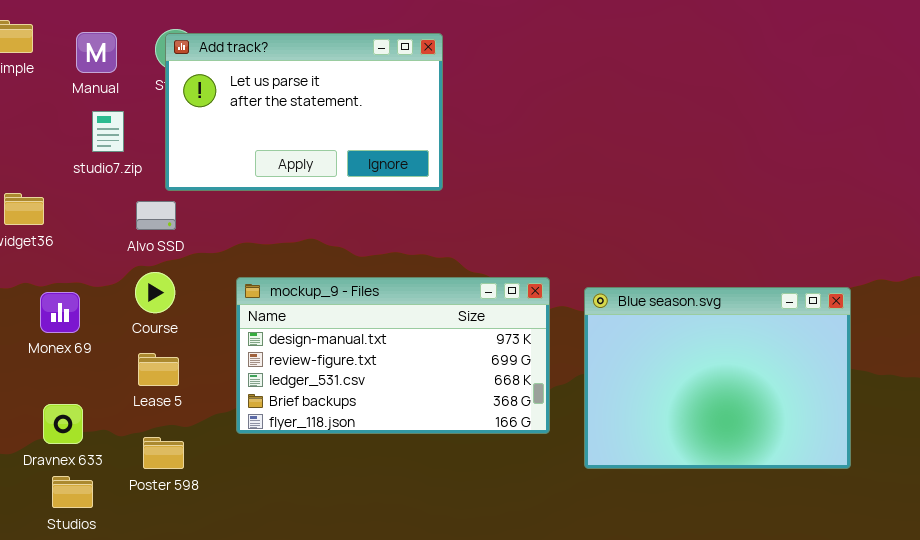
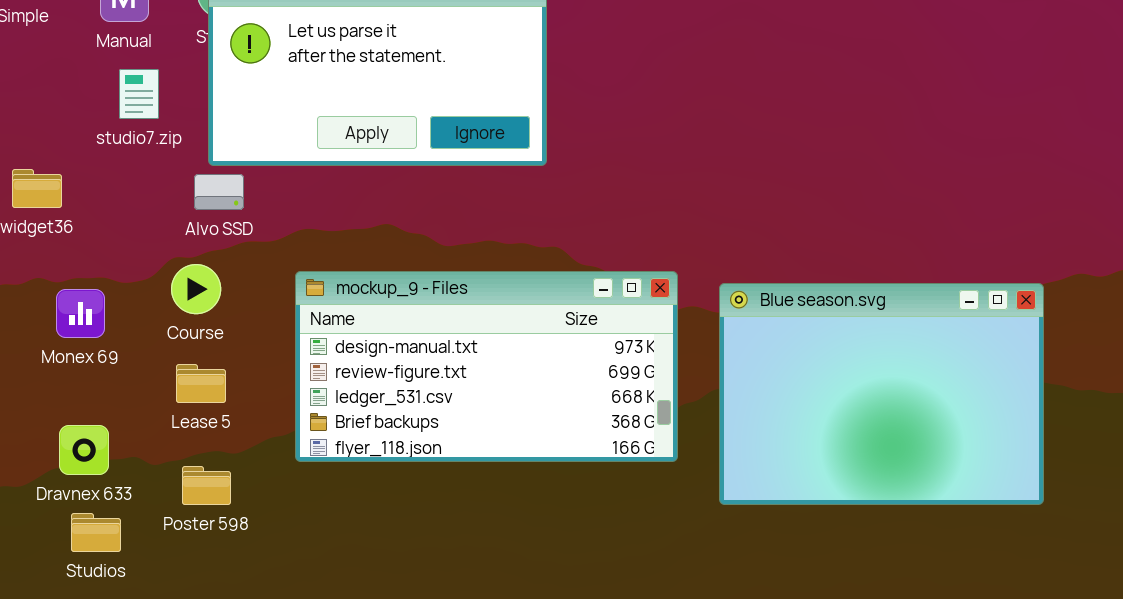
Alvo SSD: [136,201,176,230] -> [194,174,244,210], moved

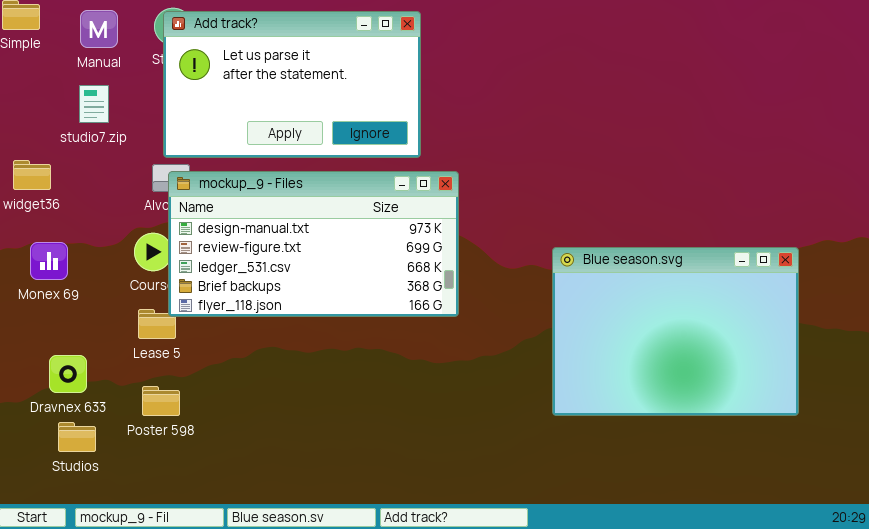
studio7.zip: [119,69,159,119] -> [79,85,109,123], moved
mockup_9 - Files: [295,271,678,462] -> [168,171,459,317], moved
Monex 69: [56,289,105,338] -> [30,242,68,280], moved

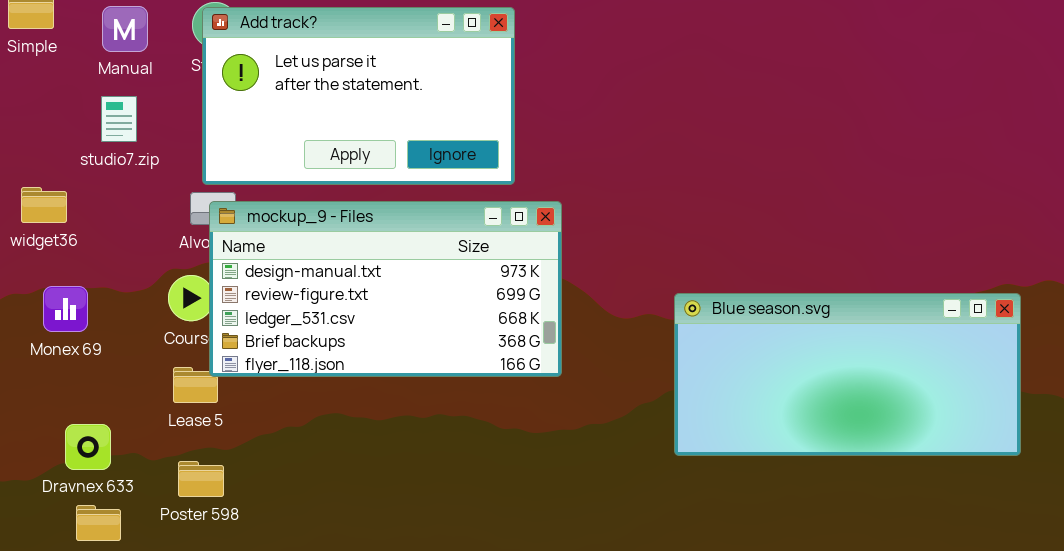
Blue season.svg: [552,247,799,416] -> [674,293,1021,456], resized

